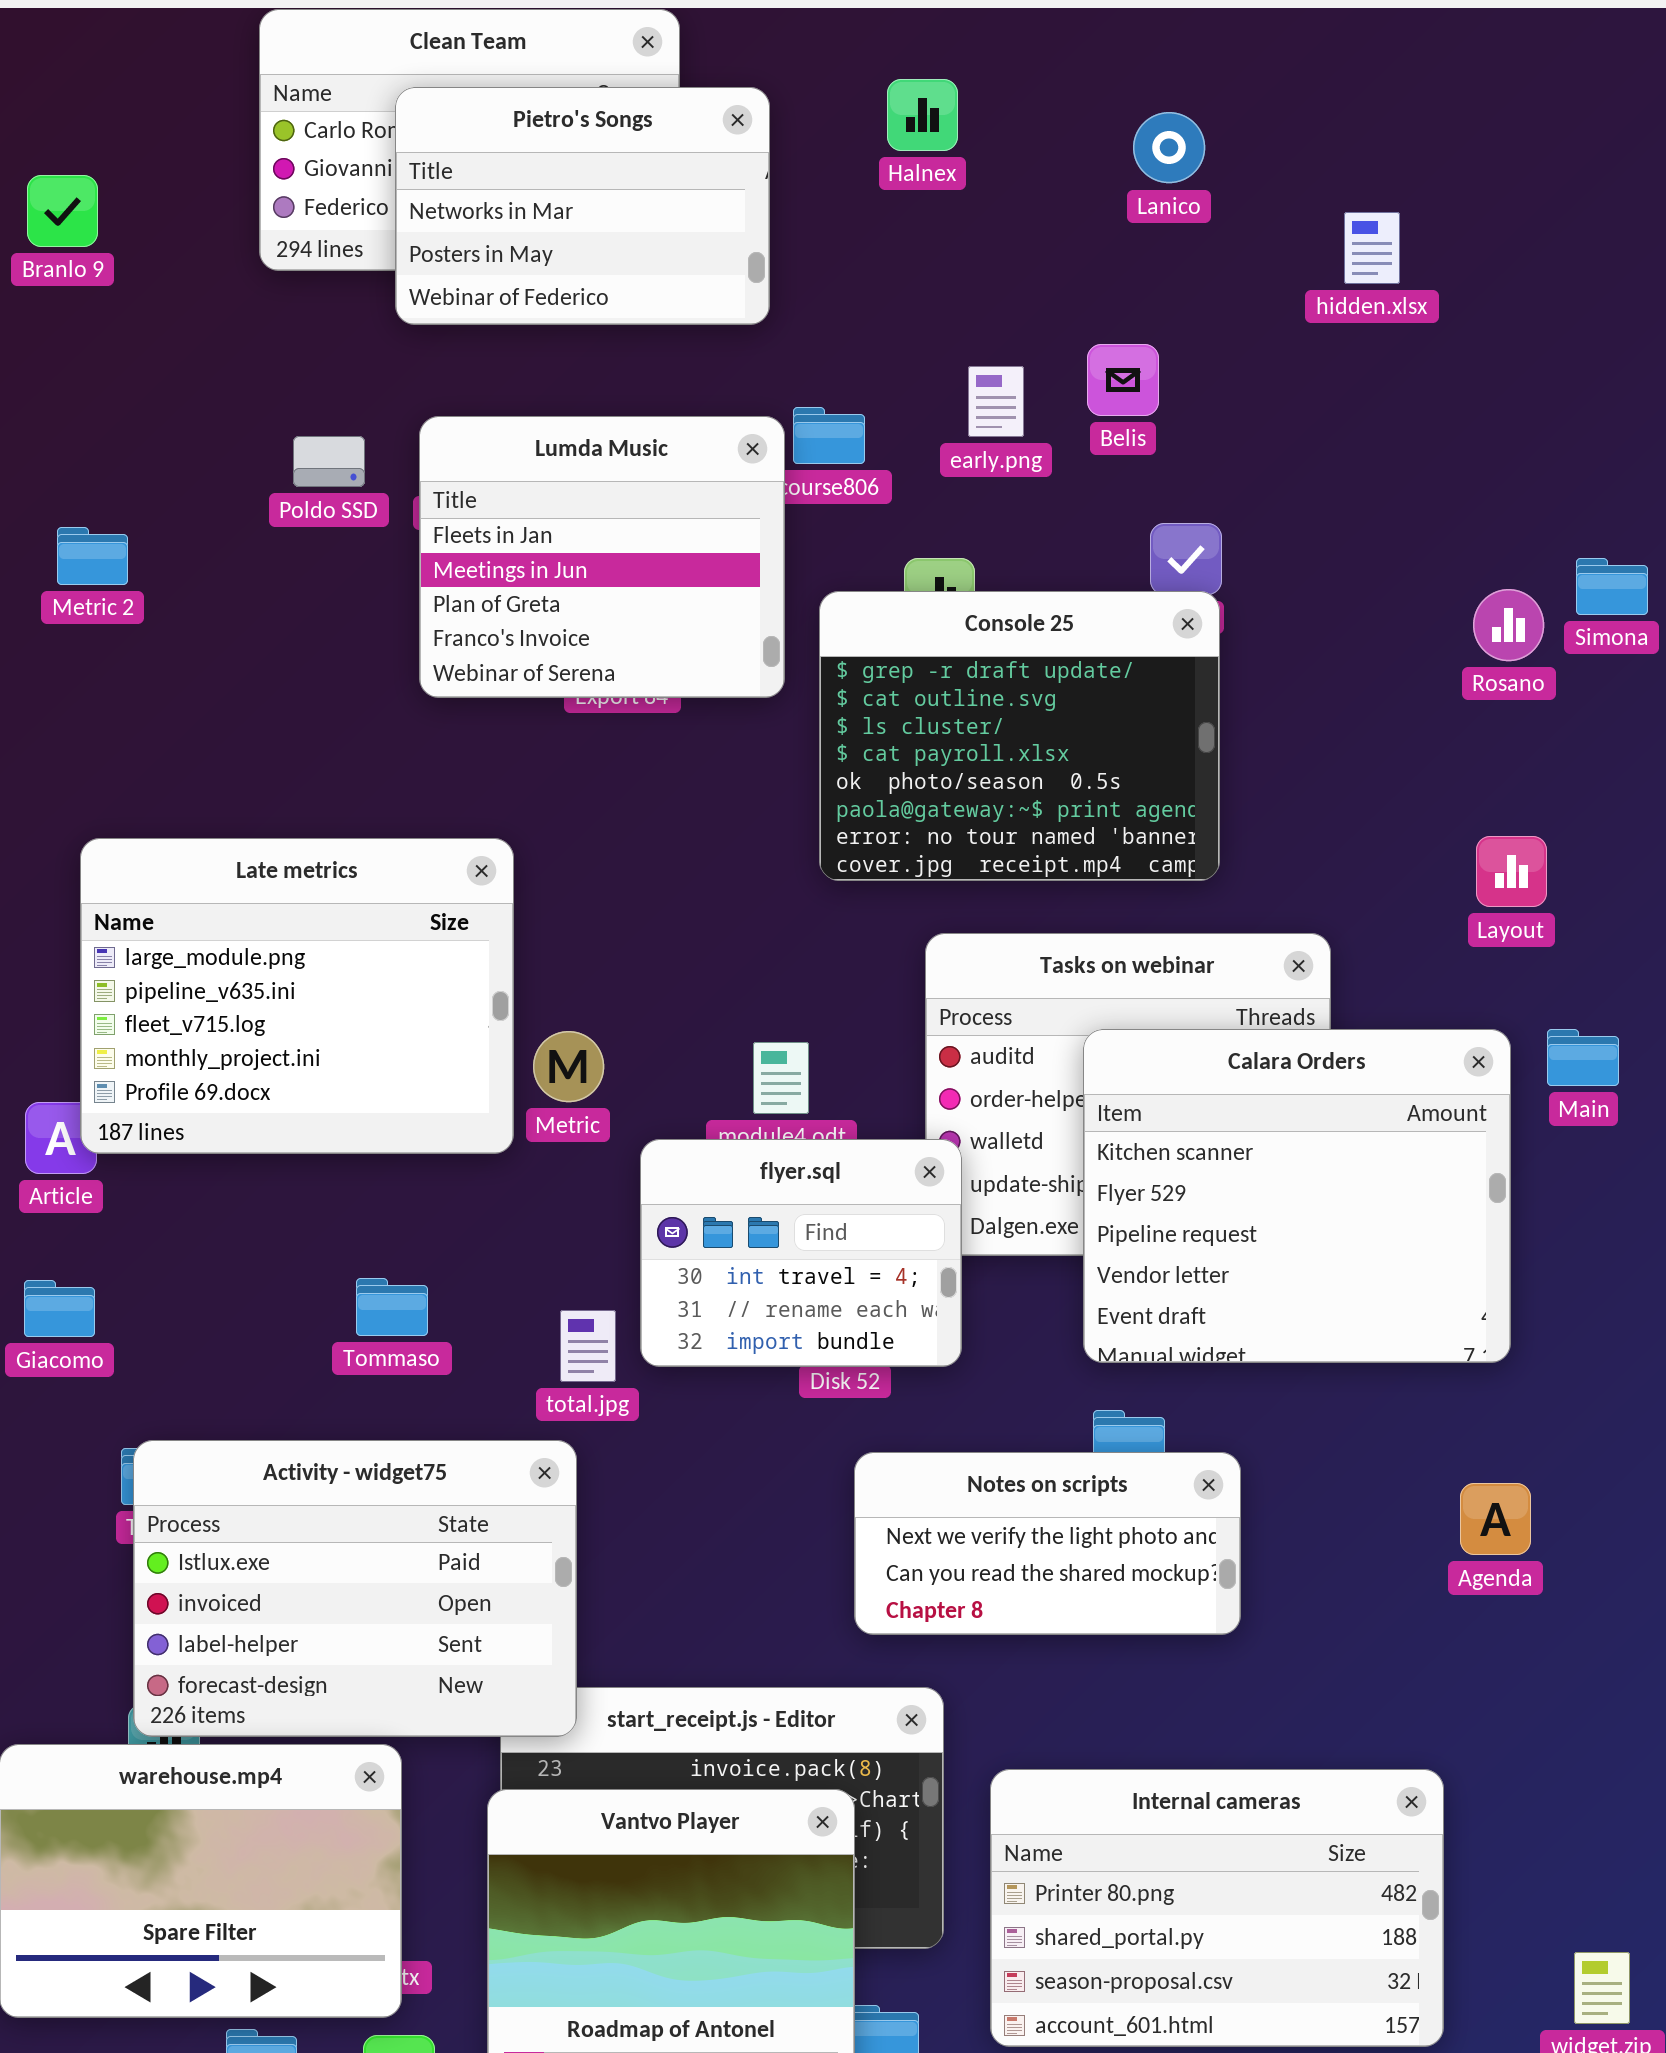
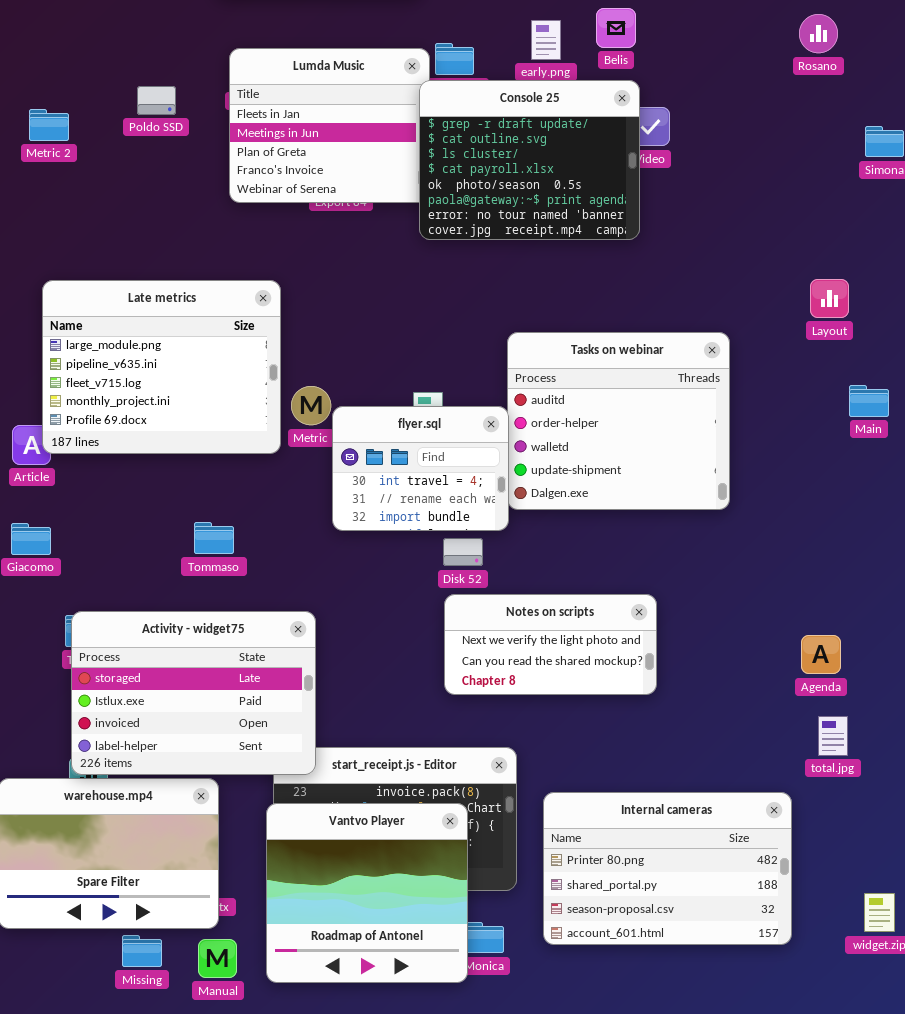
Poldo SSD: [293,436,365,487] -> [137,86,176,115], moved
Rosano: [1473,589,1544,661] -> [799,14,838,53], moved
Console 25: [819,591,1220,881] -> [419,80,640,240], moved
Calara Orders: [1083,1029,1511,1363] -> none, closed
flyer.sql: [640,1139,962,1367] -> [332,406,509,531], moved
total.jpg: [560,1310,616,1382] -> [818,716,848,756], moved
Activity - widget75: [133,1440,577,1737] -> [71,611,316,775], scrolled up 1 row
Notes on scripts: [854,1452,1241,1635] -> [444,594,657,695], moved

